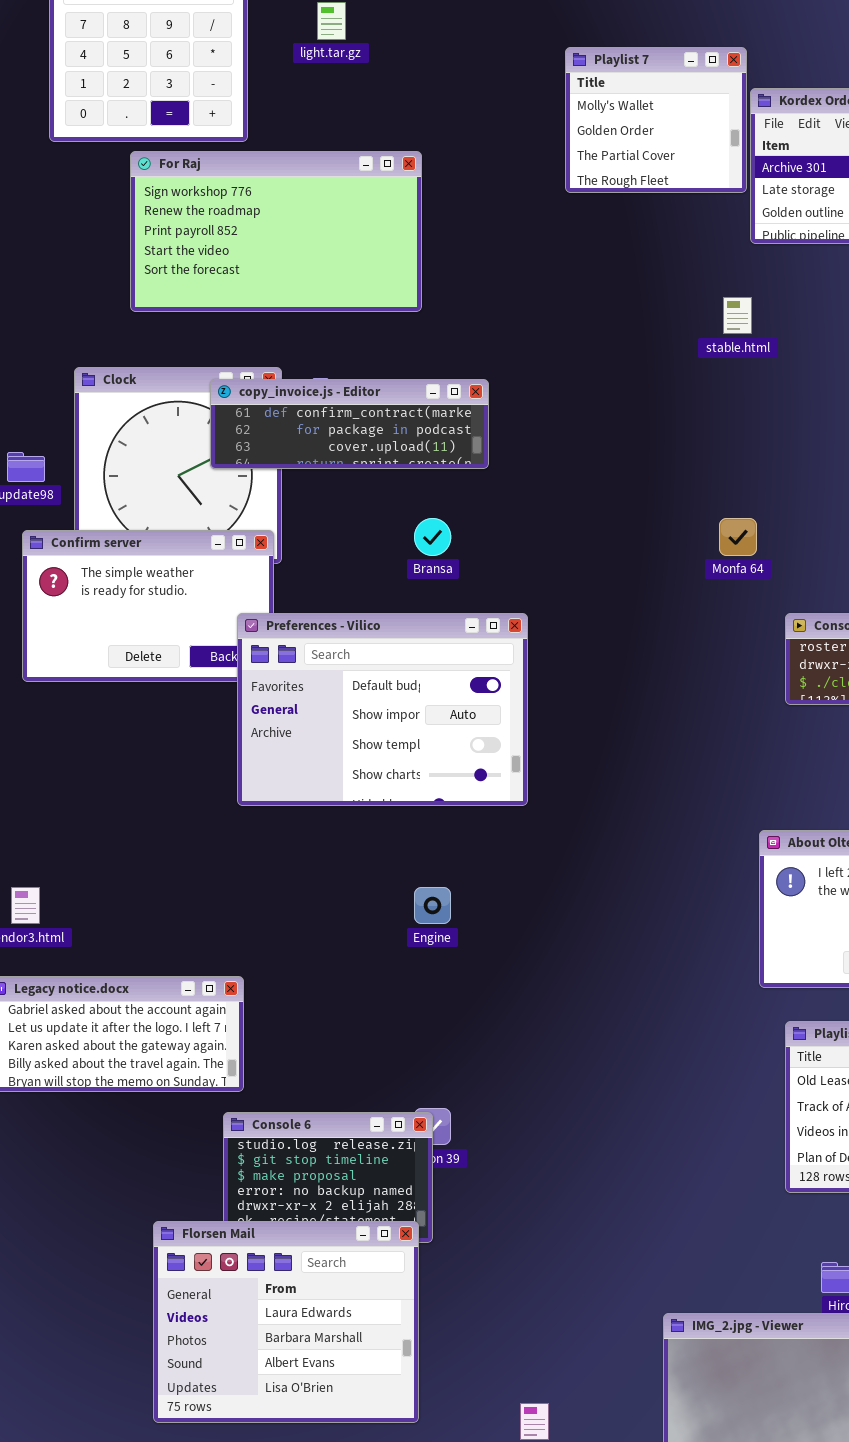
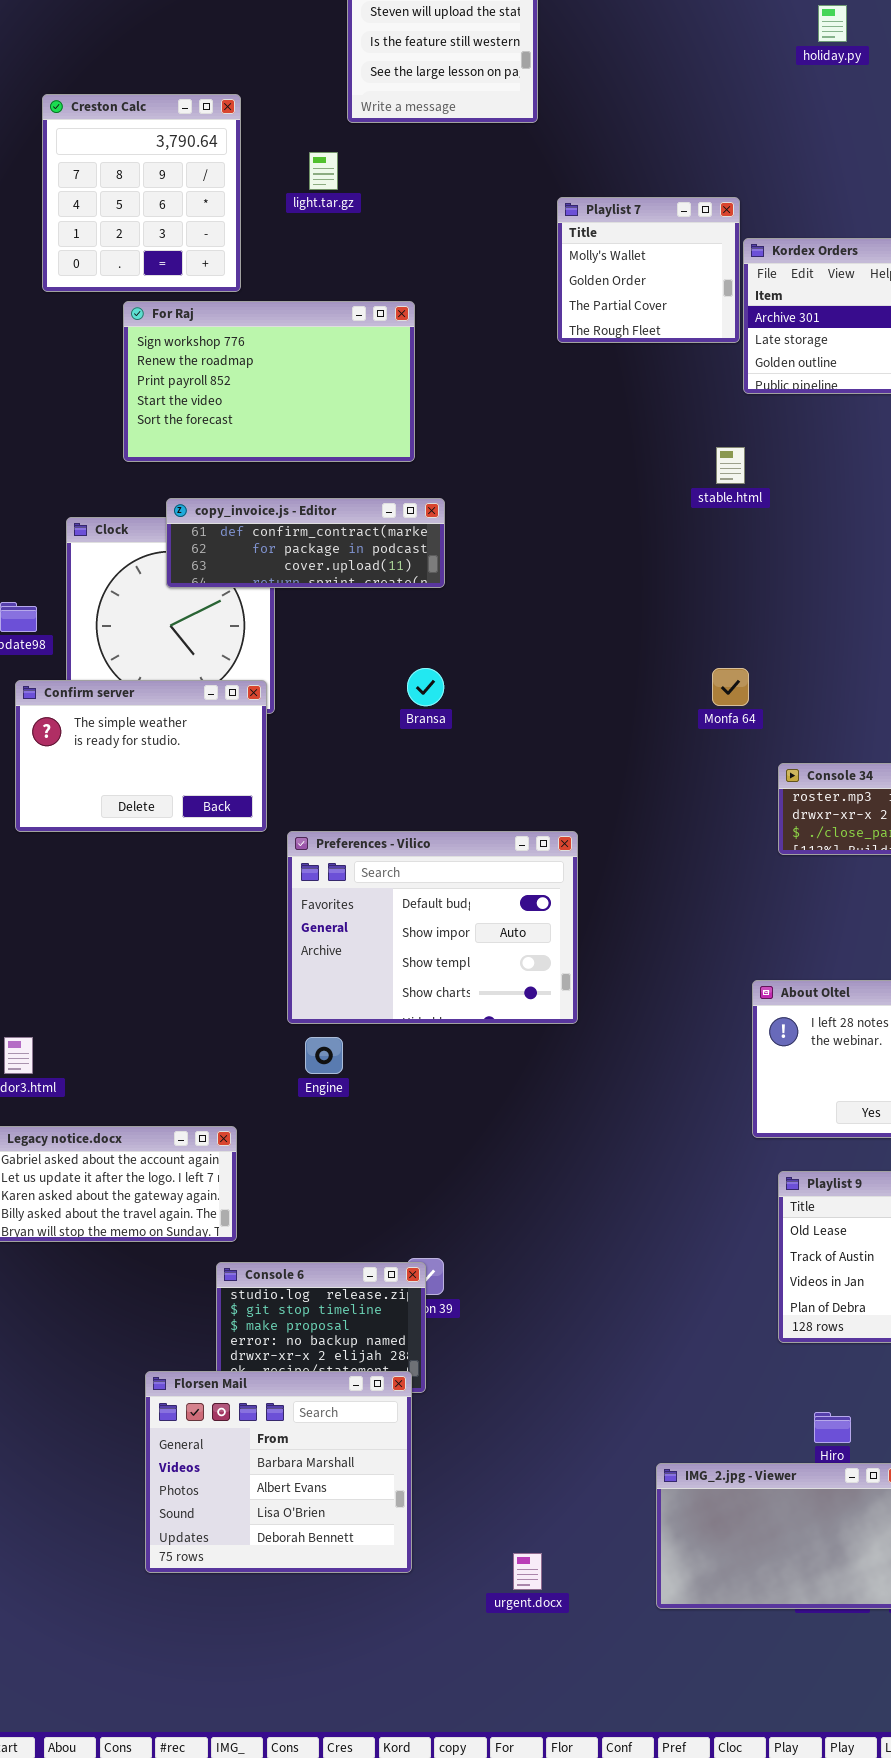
copy_invoice.js - Editor: [210,379,489,469] -> [166,498,445,588], moved
Preferences - Vilico: [237,613,528,806] -> [287,831,578,1024], moved
Engine: [414,887,451,924] -> [305,1037,343,1074], moved
Florsen Mail: [153,1221,419,1423] -> [145,1371,412,1573], scrolled down 1 row

